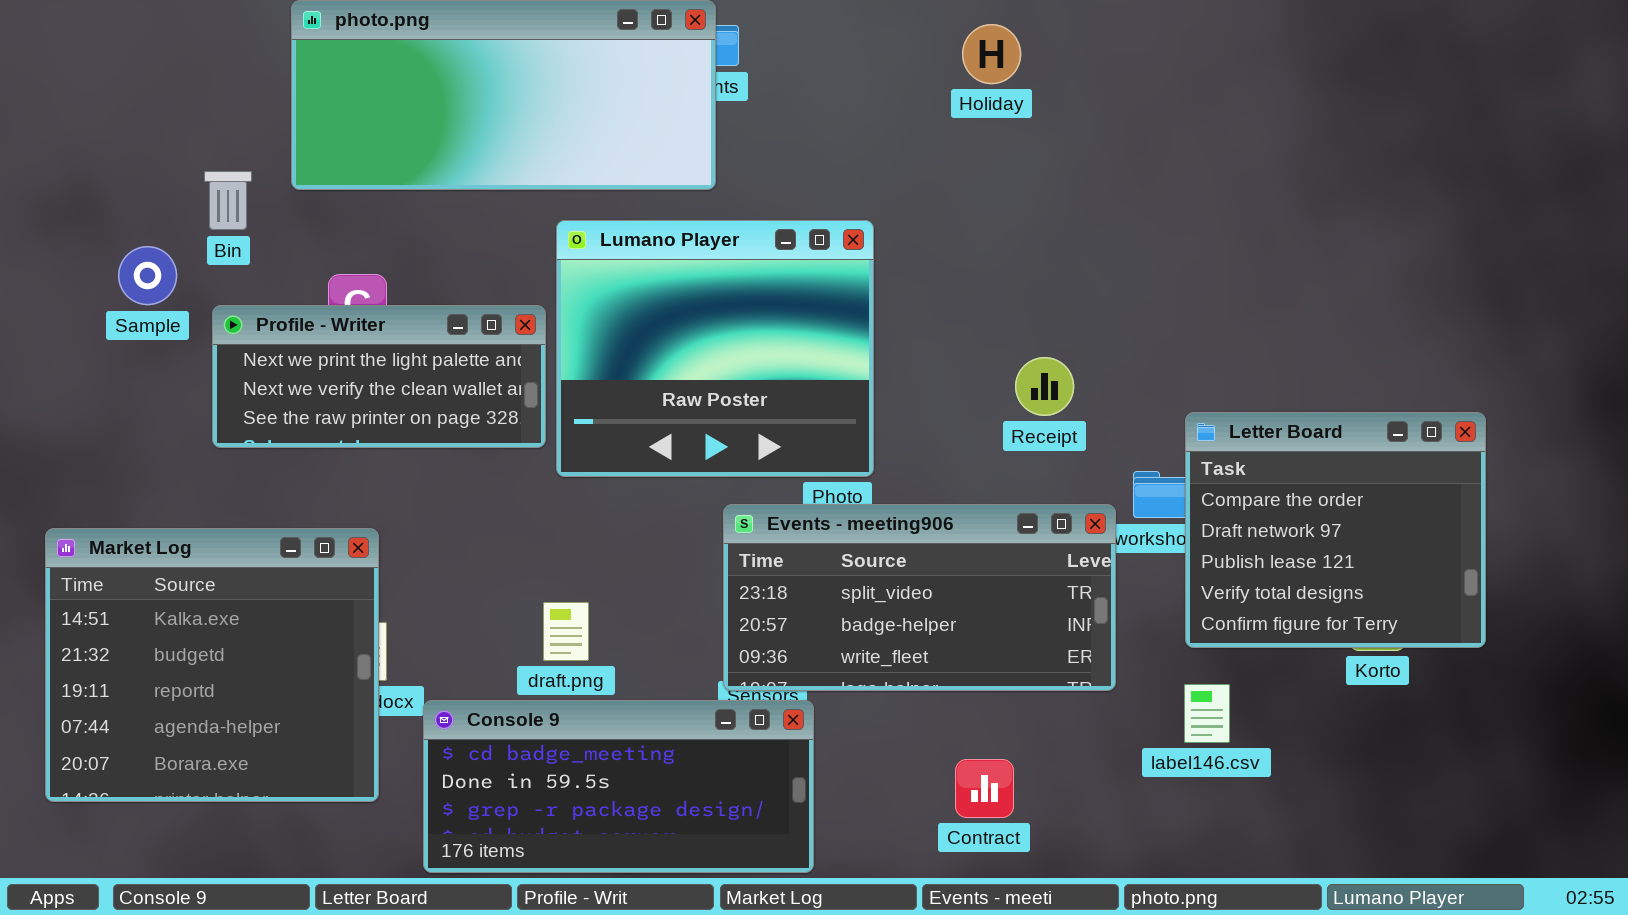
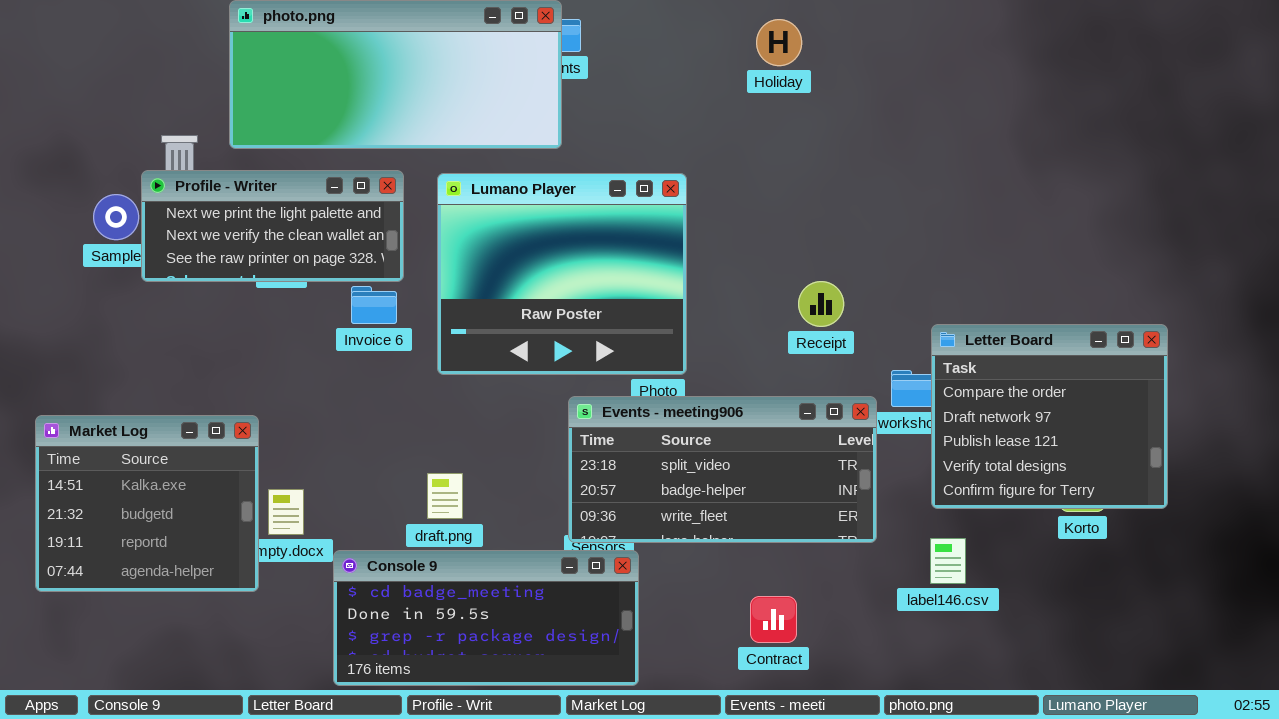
Profile - Writer: [212,305,546,448] -> [141,170,404,282], moved
Market Log: [45,528,379,802] -> [35,415,259,592], resized

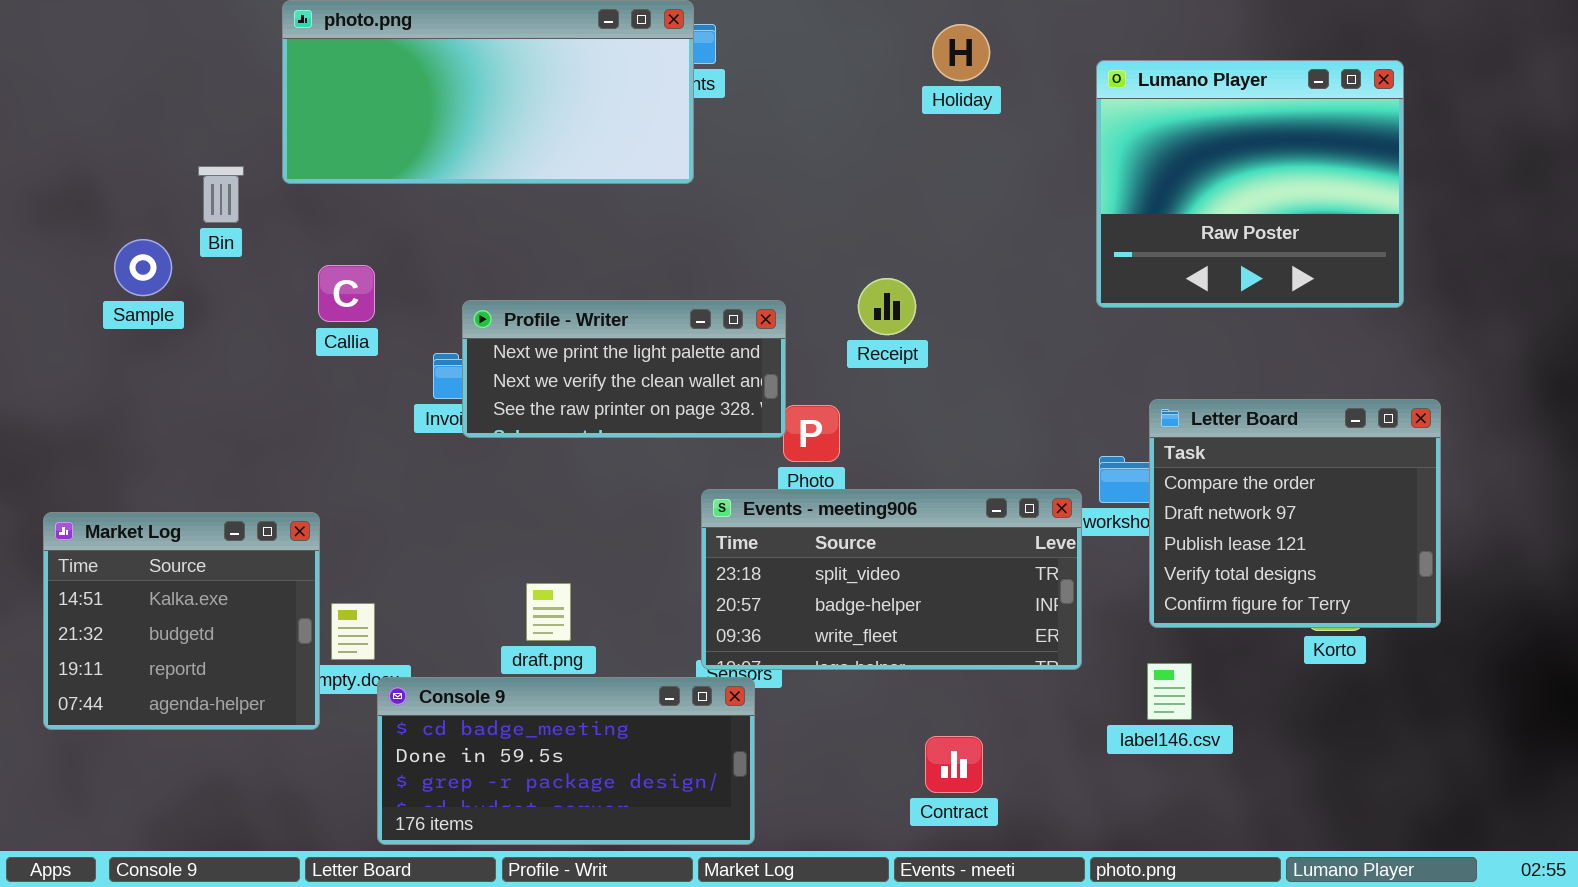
Profile - Writer: [141,170,404,282] -> [462,300,786,438], moved
Lumano Player: [437,173,687,375] -> [1096,60,1404,308], moved
Receipt: [798,281,844,327] -> [858,278,916,335], moved
Console 9: [333,550,639,686] -> [377,677,755,845], moved

